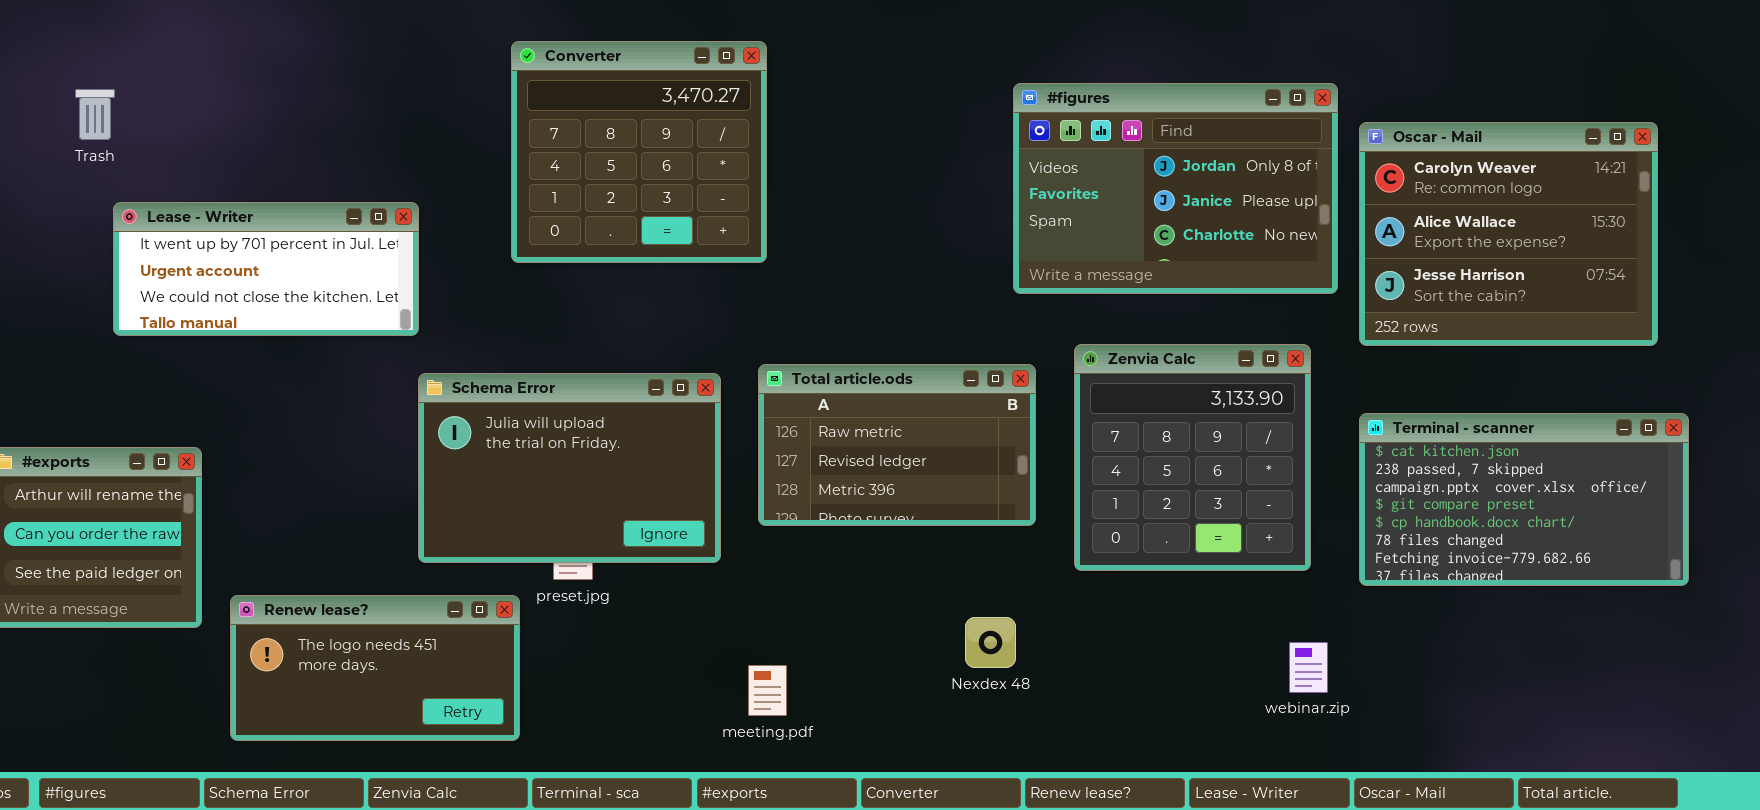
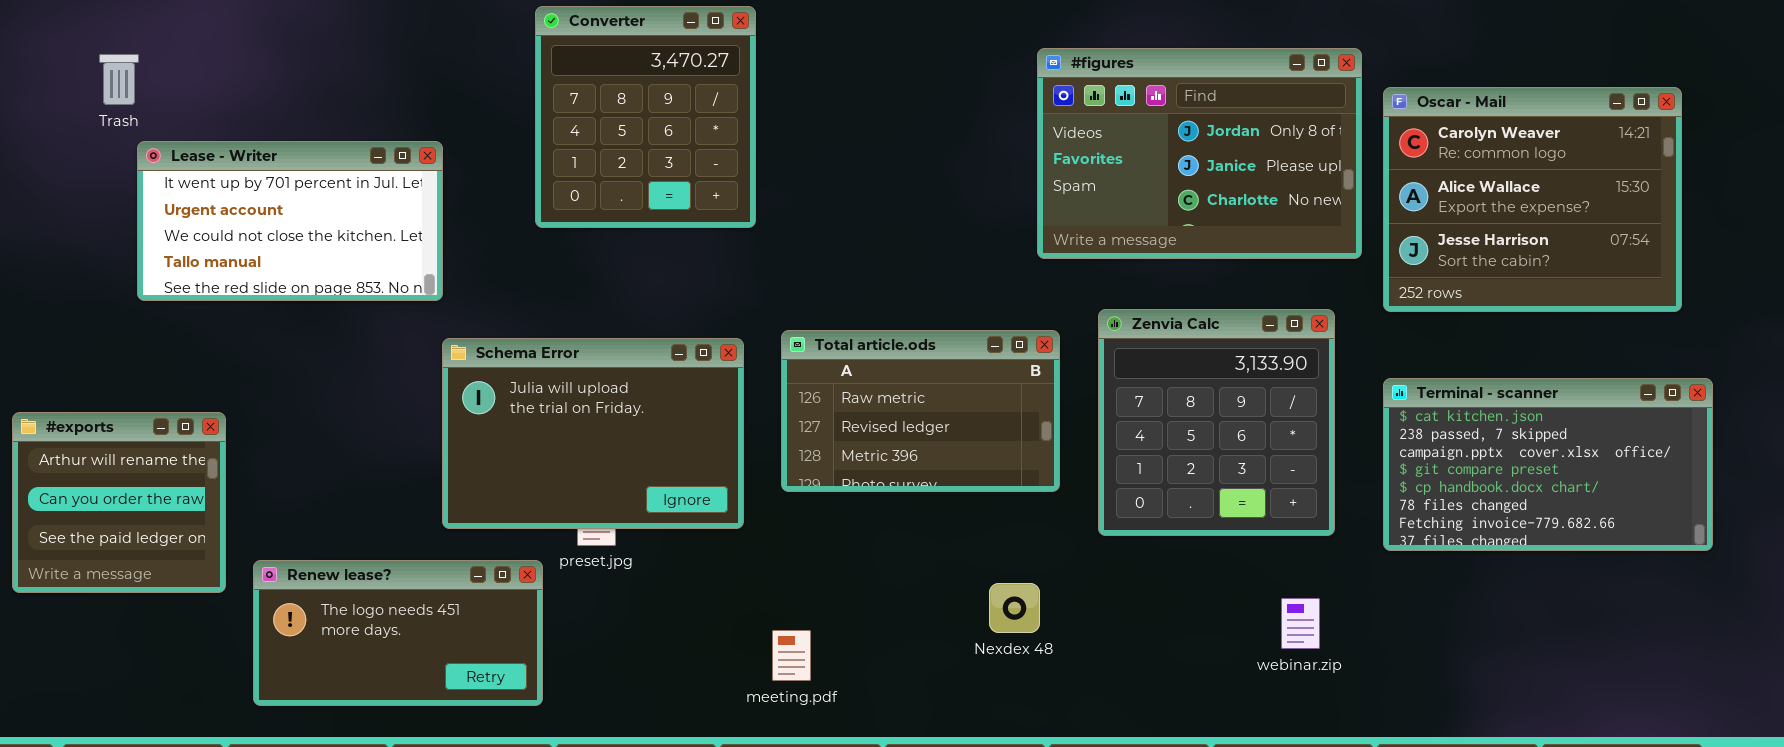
Converter: [511,41,767,263] -> [535,6,756,228], resized
Lease - Writer: [113,202,419,336] -> [137,141,443,301], resized
webinar.zip: [1289,642,1328,693] -> [1281,598,1320,649], moved

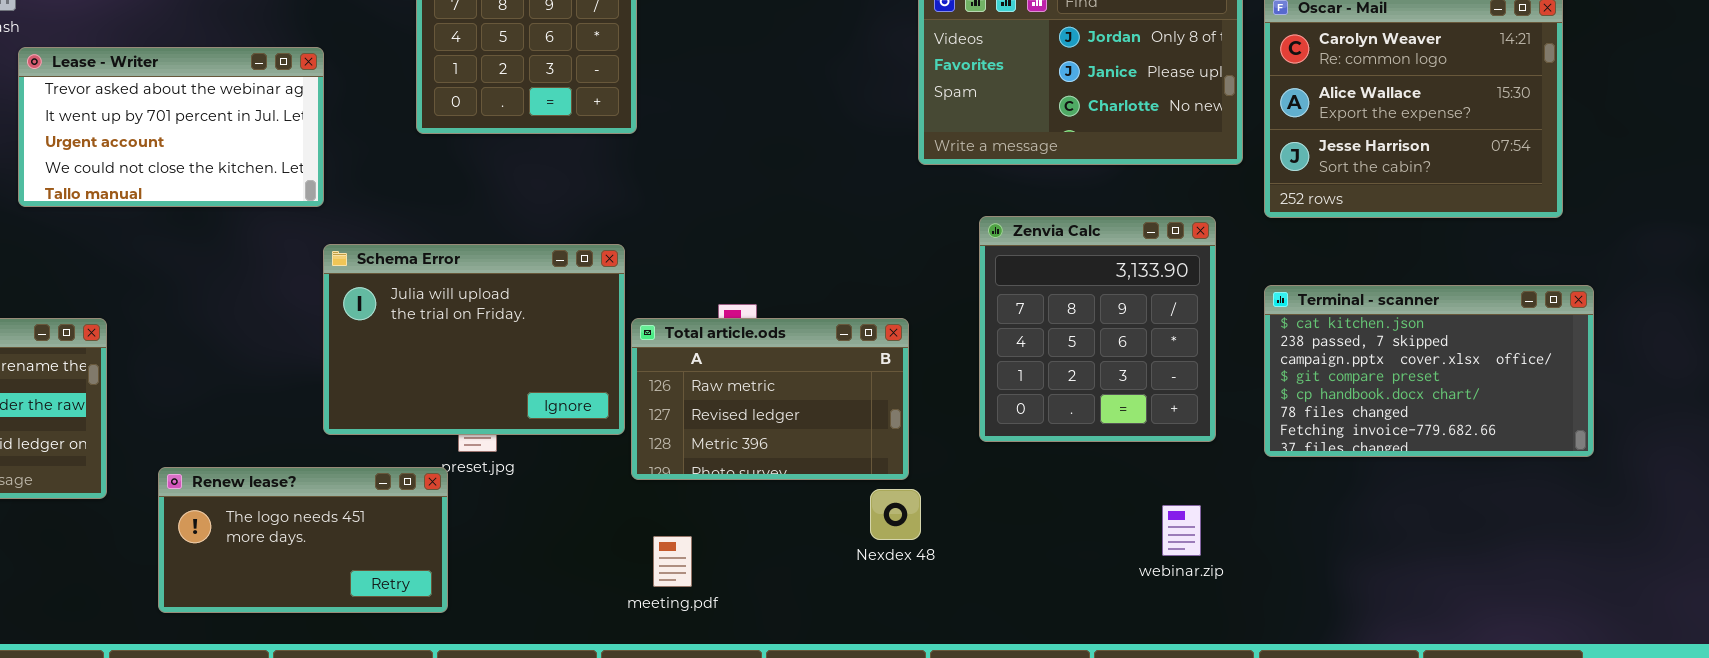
Lease - Writer: [137,141,443,301] -> [18,47,324,207], scrolled up 1 row
Total article.ods: [781,330,1060,492] -> [631,318,909,480], moved
Renew lease?: [253,560,543,706] -> [158,467,448,613], moved

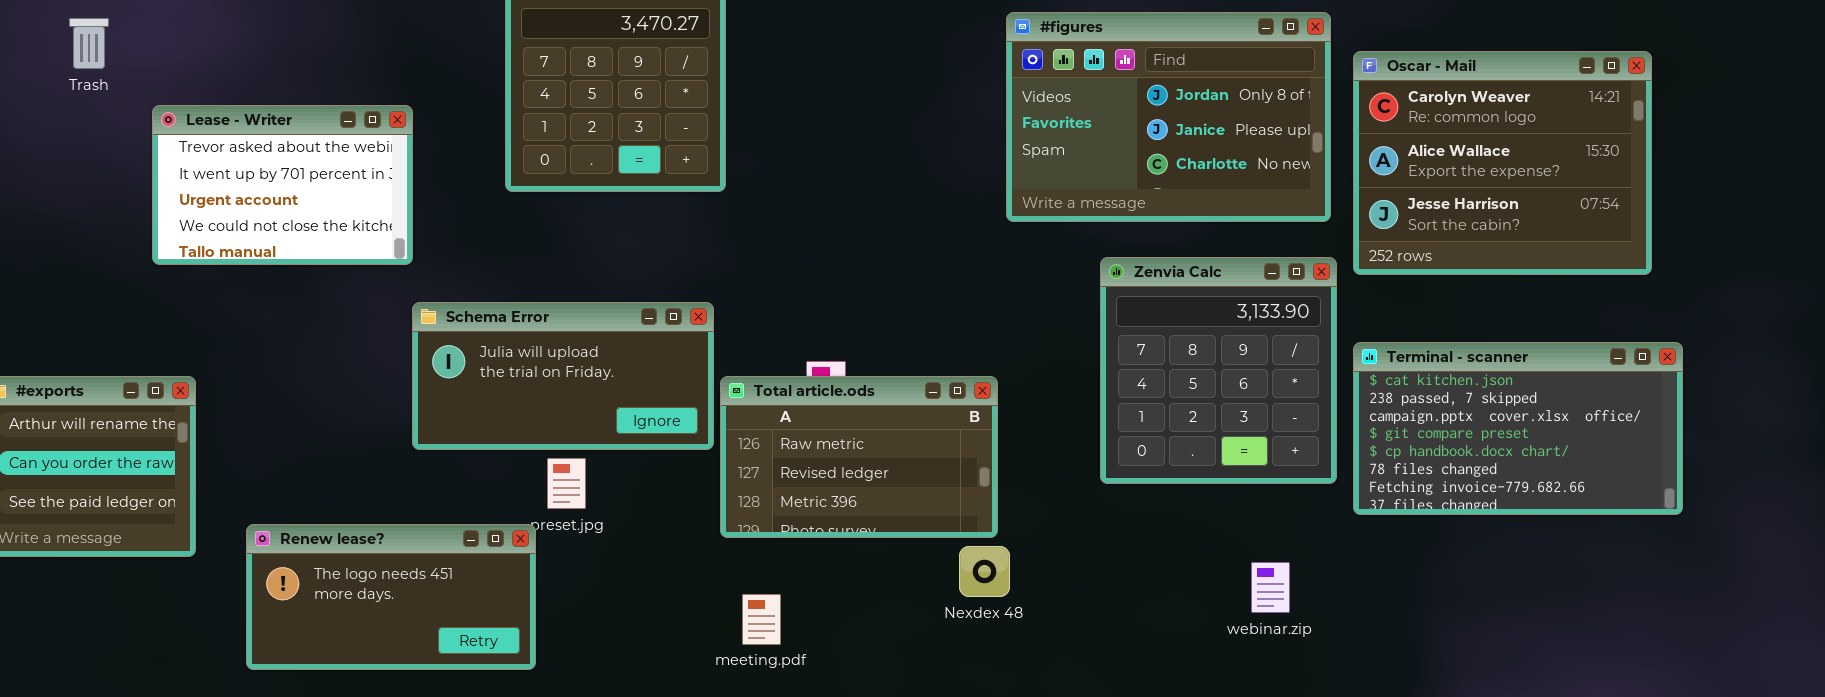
Lease - Writer: [18,47,324,207] -> [152,105,413,265], resized
Zenvia Calc: [979,216,1216,442] -> [1100,257,1337,484], moved
Schema Error: [323,244,625,435] -> [412,302,714,450], resized

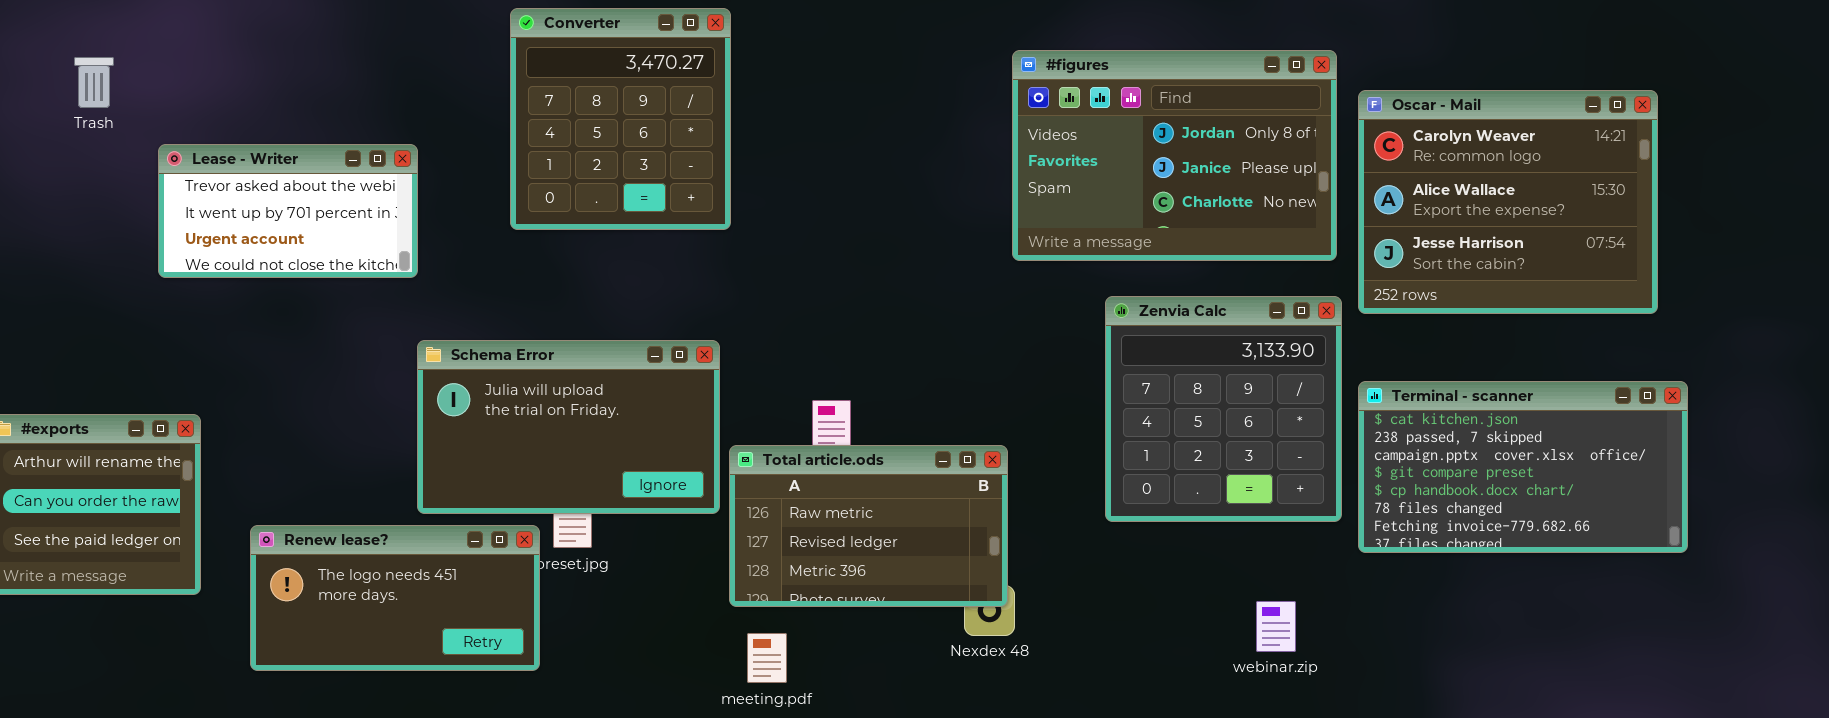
Lease - Writer: [152,105,413,265] -> [158,144,418,278], resized
Schema Error: [412,302,714,450] -> [417,340,720,514], resized
Total article.ods: [720,376,998,538] -> [729,445,1008,607], moved
Renew lease?: [246,524,536,670] -> [250,525,540,671], moved

